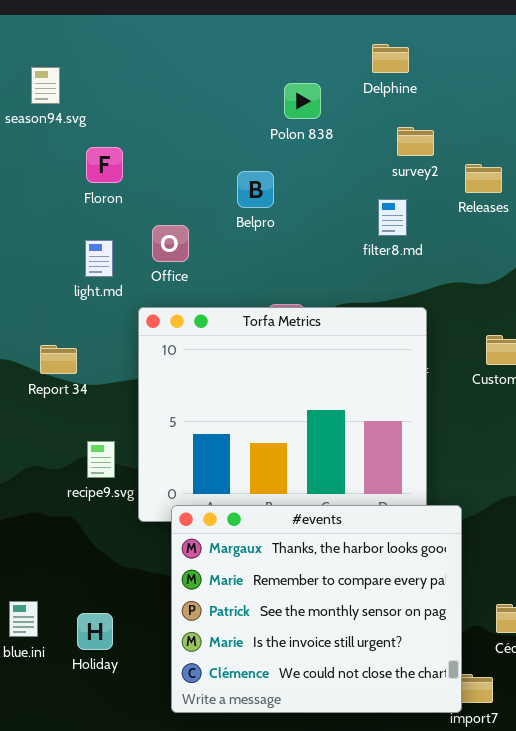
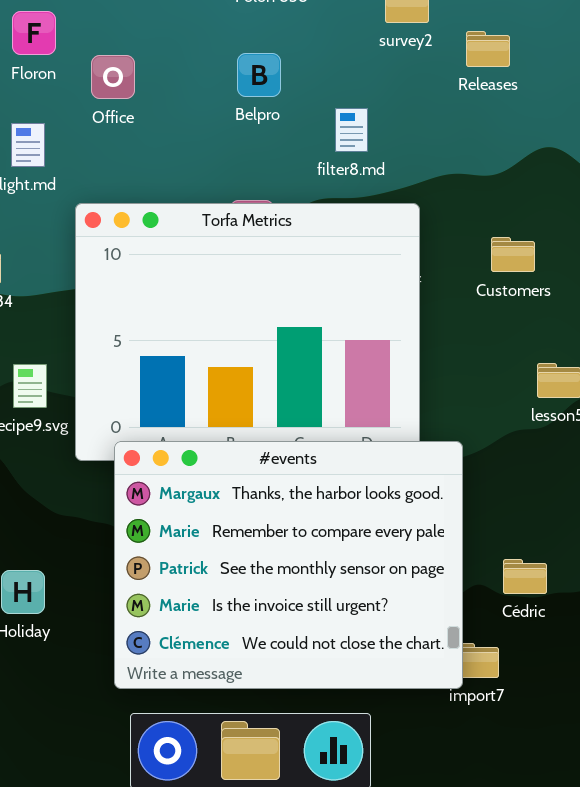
Belpro: [237,171,274,208] -> [237,53,281,97], moved
filter8.md: [378,199,407,236] -> [335,108,368,152], moved
Office: [152,225,189,262] -> [91,55,135,99], moved

